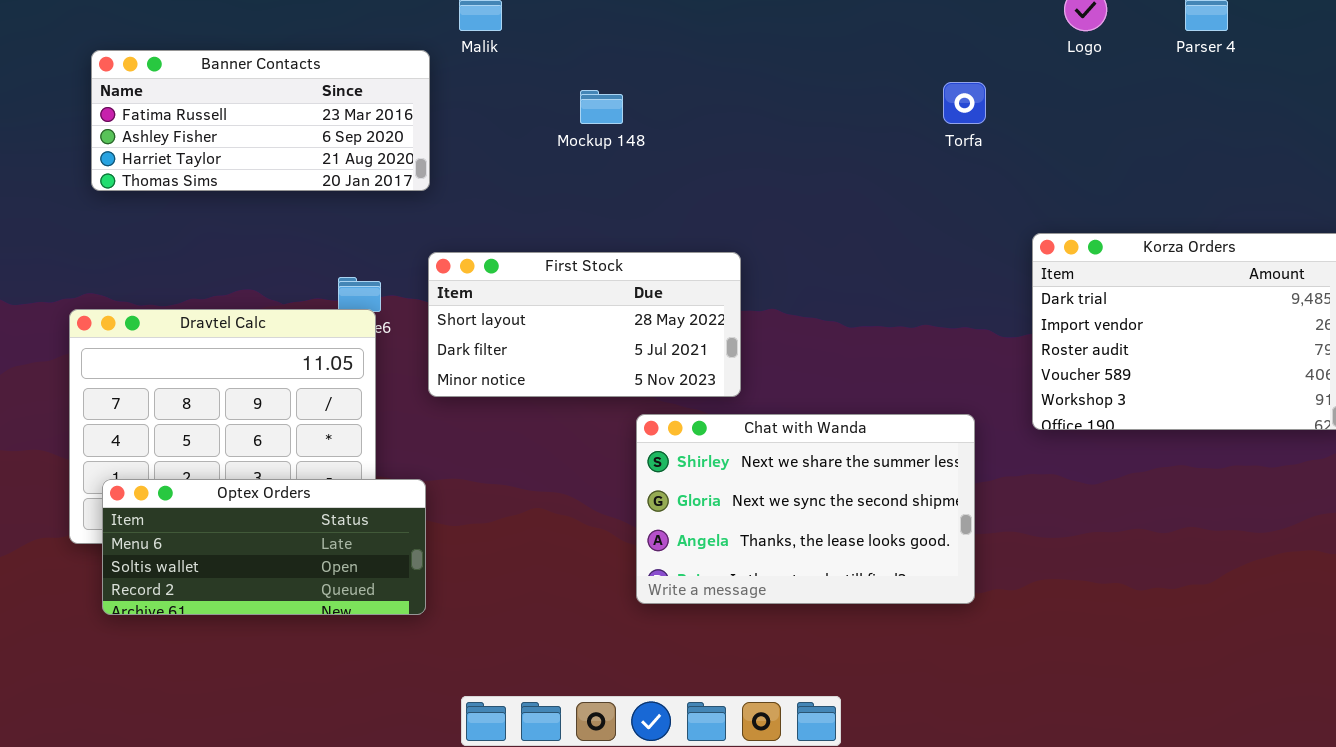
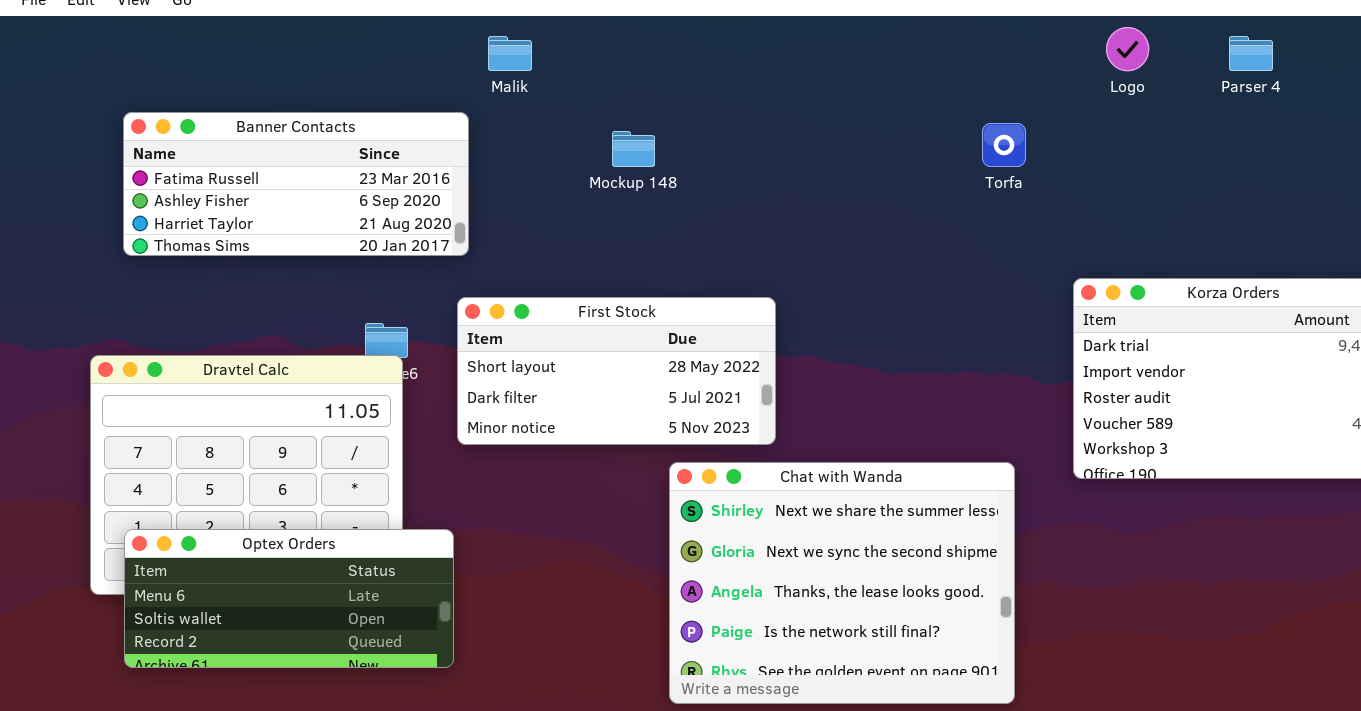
Banner Contacts: [91,50,430,191] -> [123,112,469,256], moved
Chat with Wanda: [636,414,975,604] -> [669,462,1015,704], resized

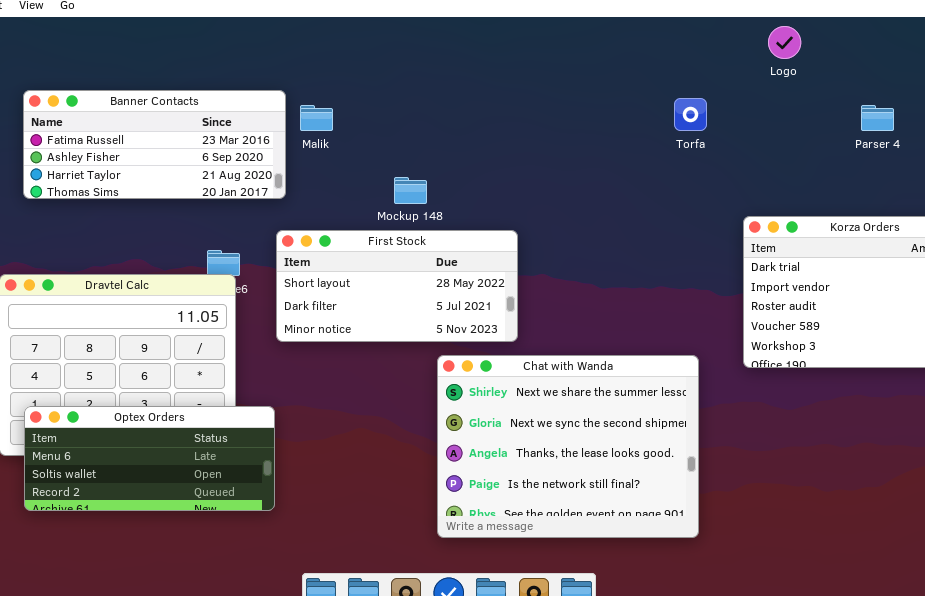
Malik: [488,36,532,71] -> [300,105,333,131], moved
Parser 4: [1229,36,1273,71] -> [861,105,894,131], moved
Mockup 148: [612,131,655,167] -> [394,177,427,204], moved

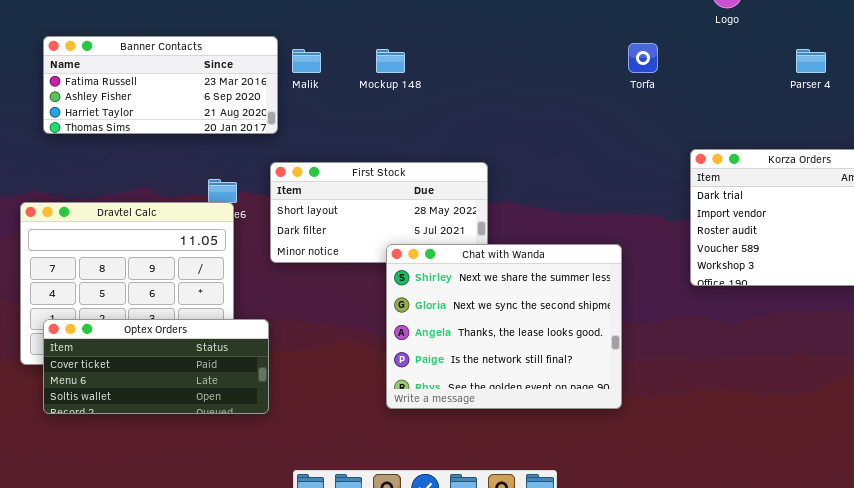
Mockup 148: [394,177,427,204] -> [376,49,405,73], moved
Chat with Wanda: [437,355,699,538] -> [386,244,622,409], moved
Optex Orders: [24,406,275,511] -> [43,319,269,414], scrolled up 1 row

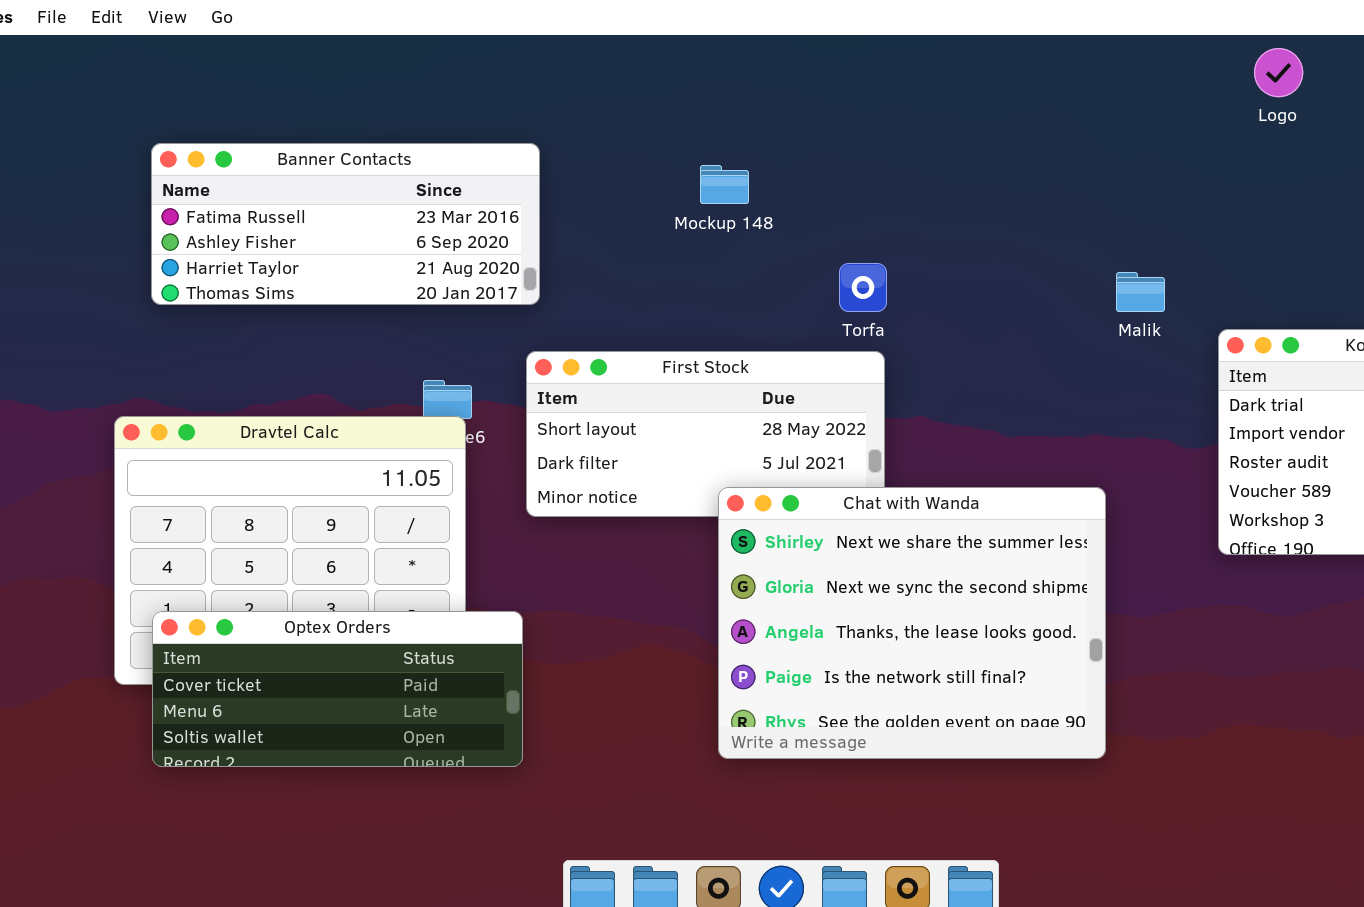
Torfa: [628,43,658,73] -> [839,263,887,312], moved
Malik: [292,49,321,73] -> [1116,272,1165,312], moved

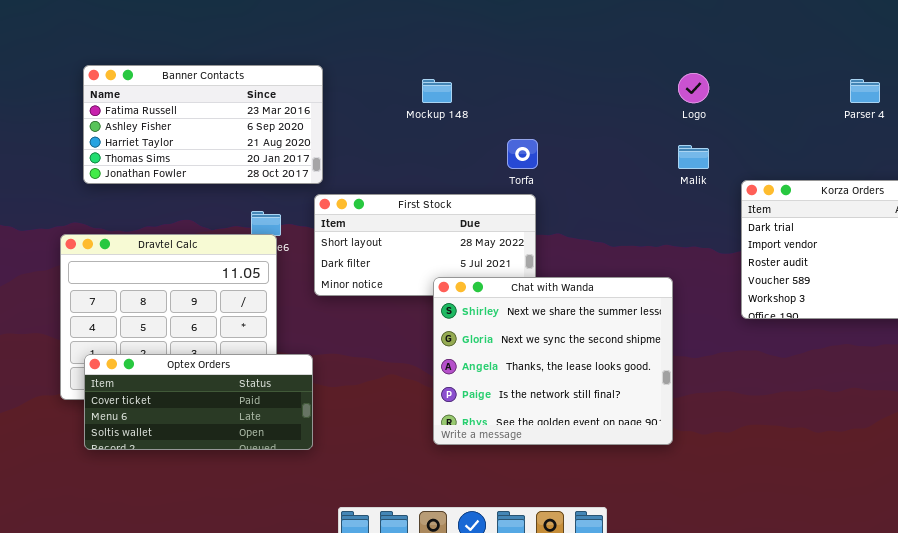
Logo: [1254,48,1303,97] -> [678,73,709,103], moved
Banner Contacts: [151,143,540,305] -> [83,65,323,184], resized

